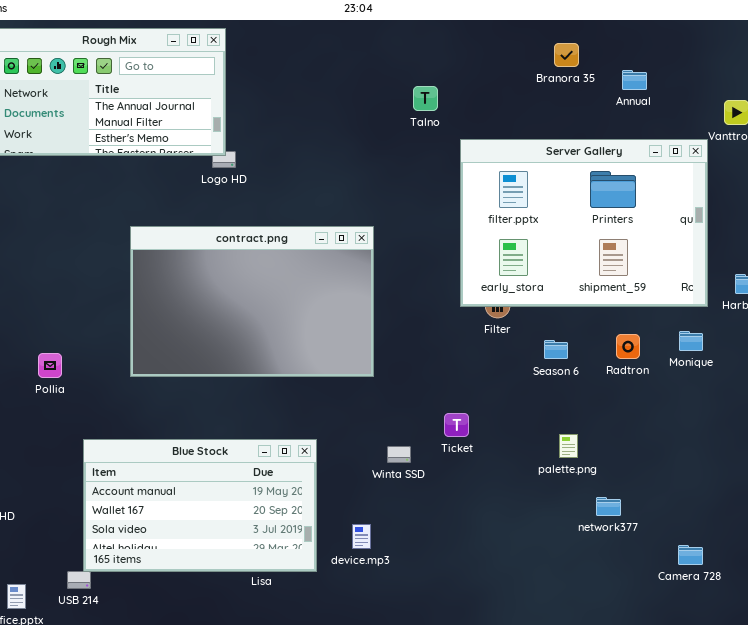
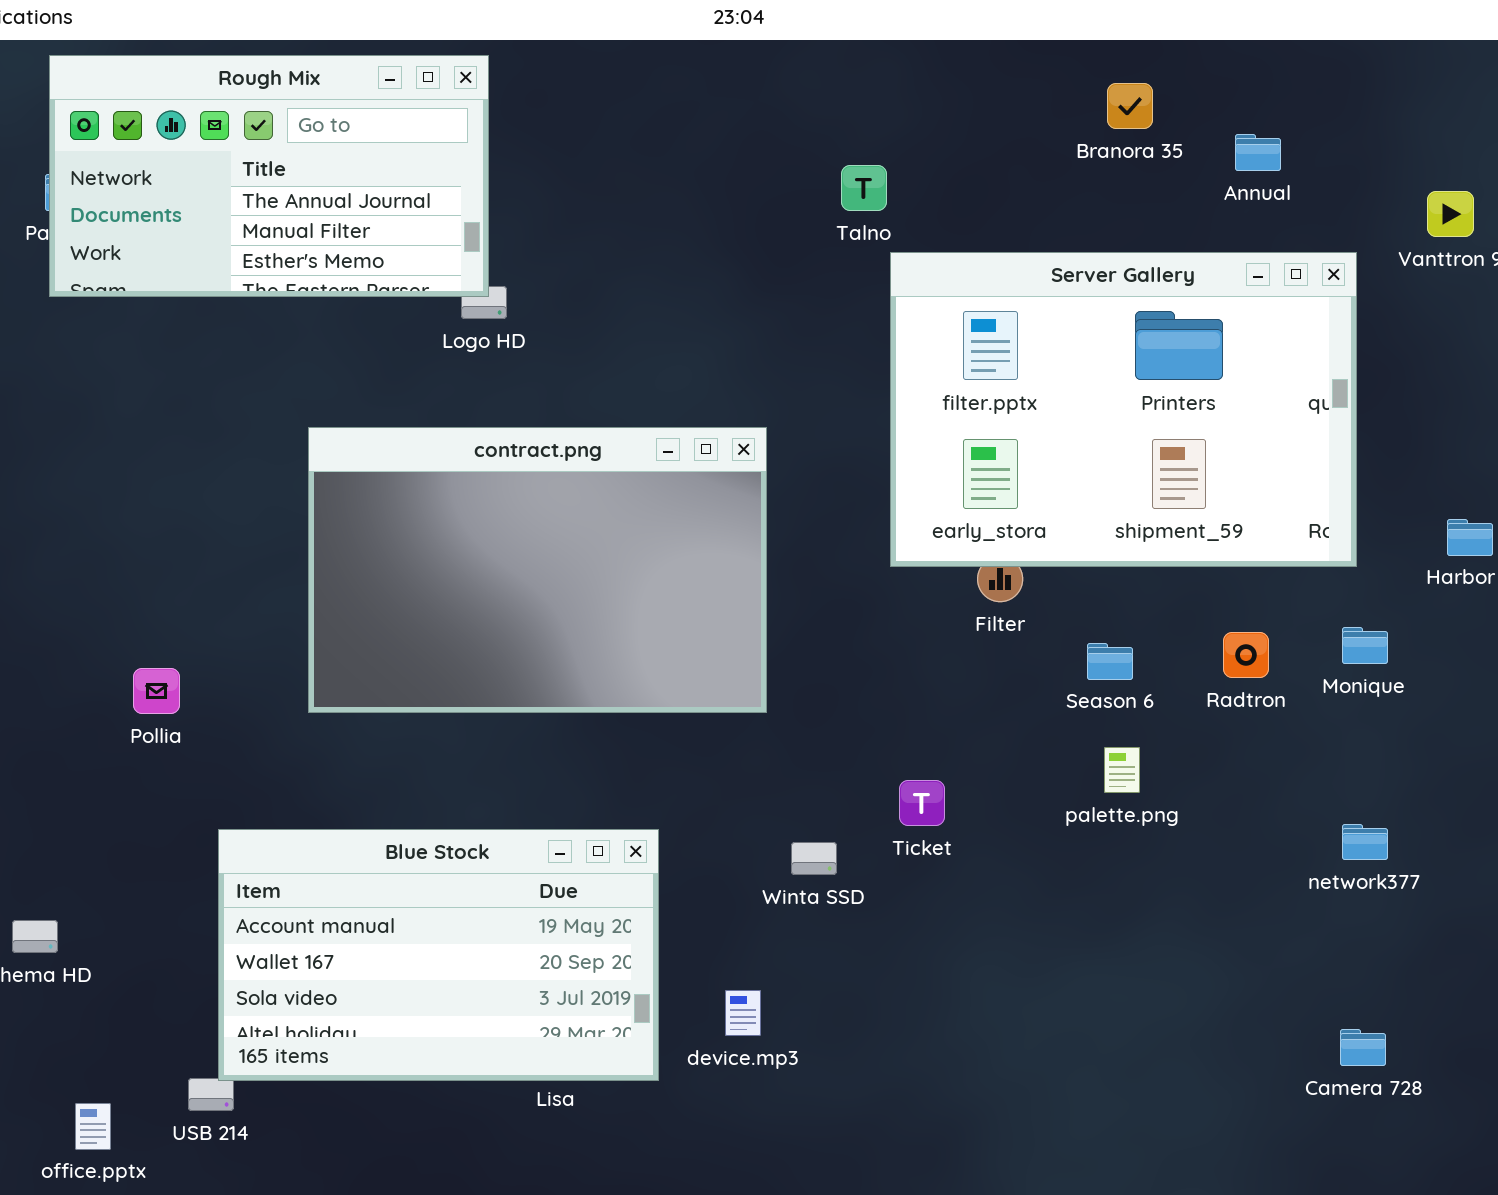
Server Gallery: [460,139,708,307] -> [890,252,1357,567], moved
palette.png: [559,434,578,458] -> [1104,747,1140,793], moved
network377: [596,497,621,516] -> [1342,824,1388,860], moved

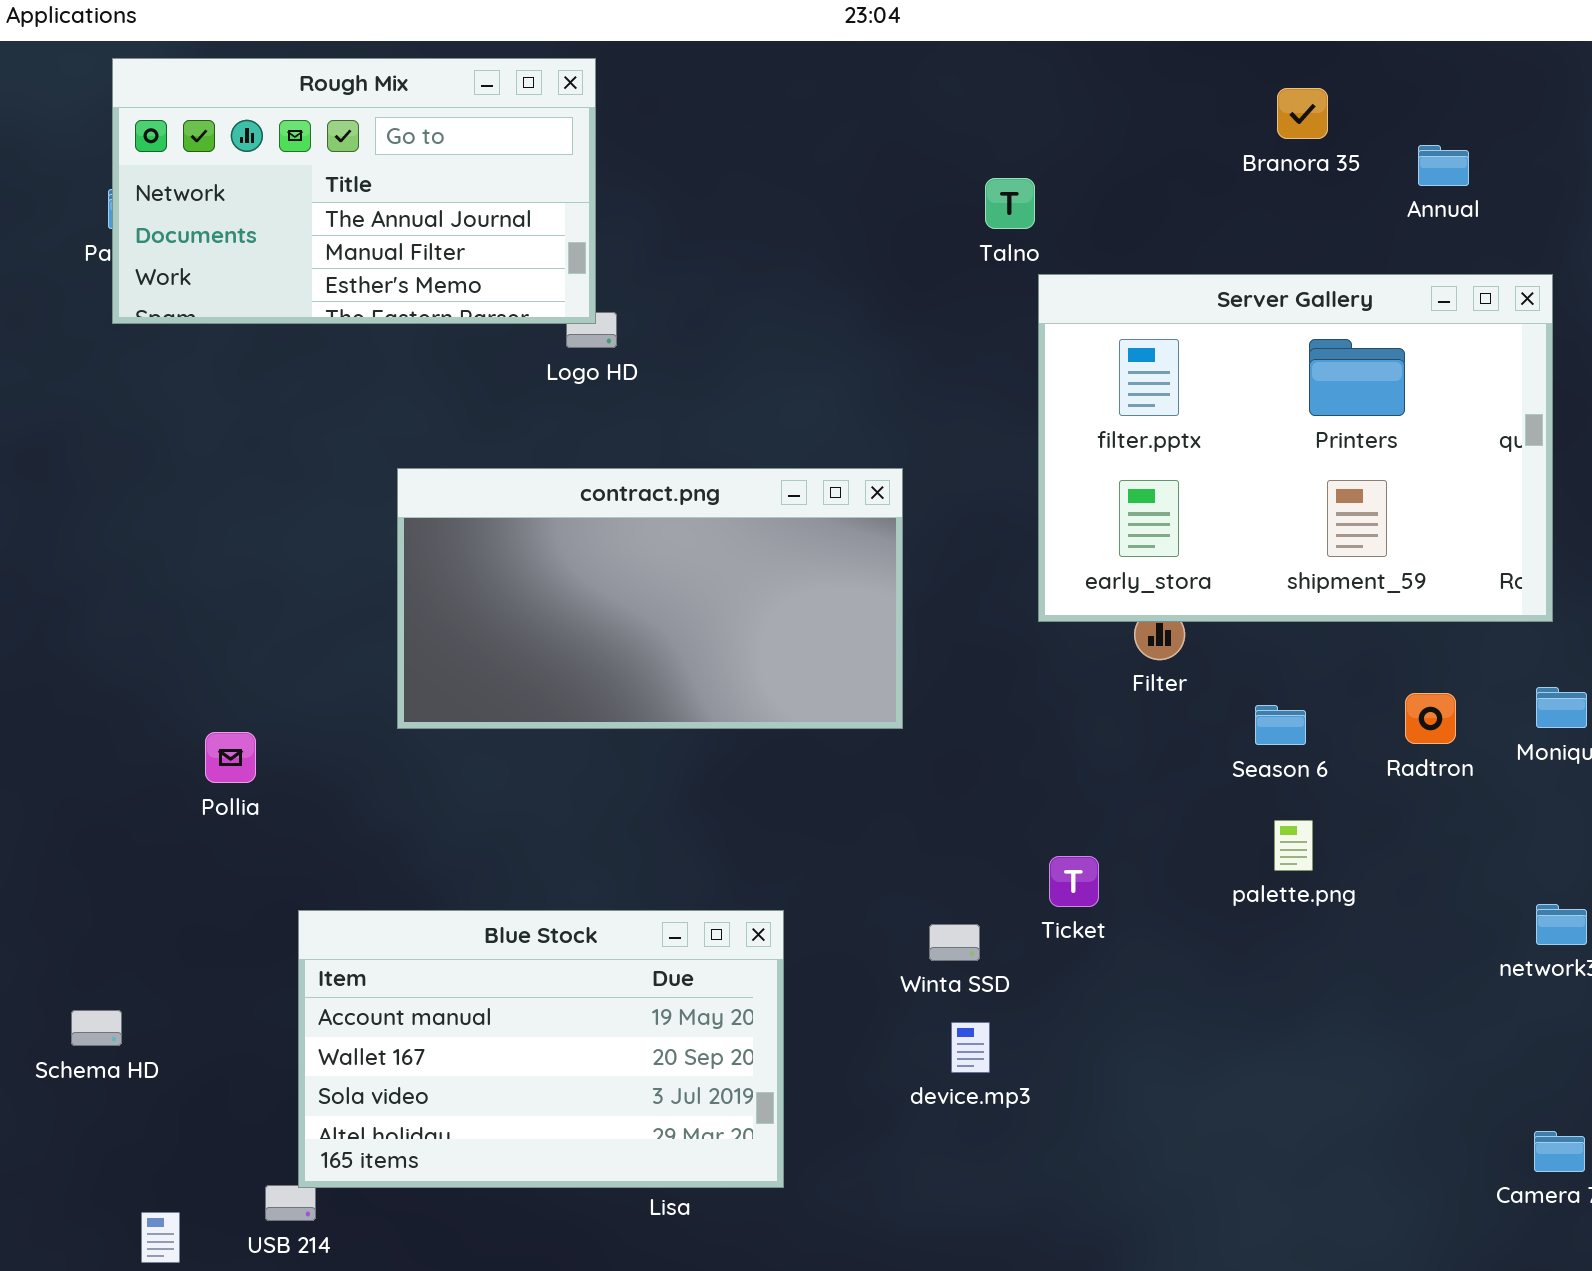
contract.png: [308,427,767,713] -> [397,468,903,729], resized
device.mp3: [725,990,761,1036] -> [951,1022,990,1073], moved

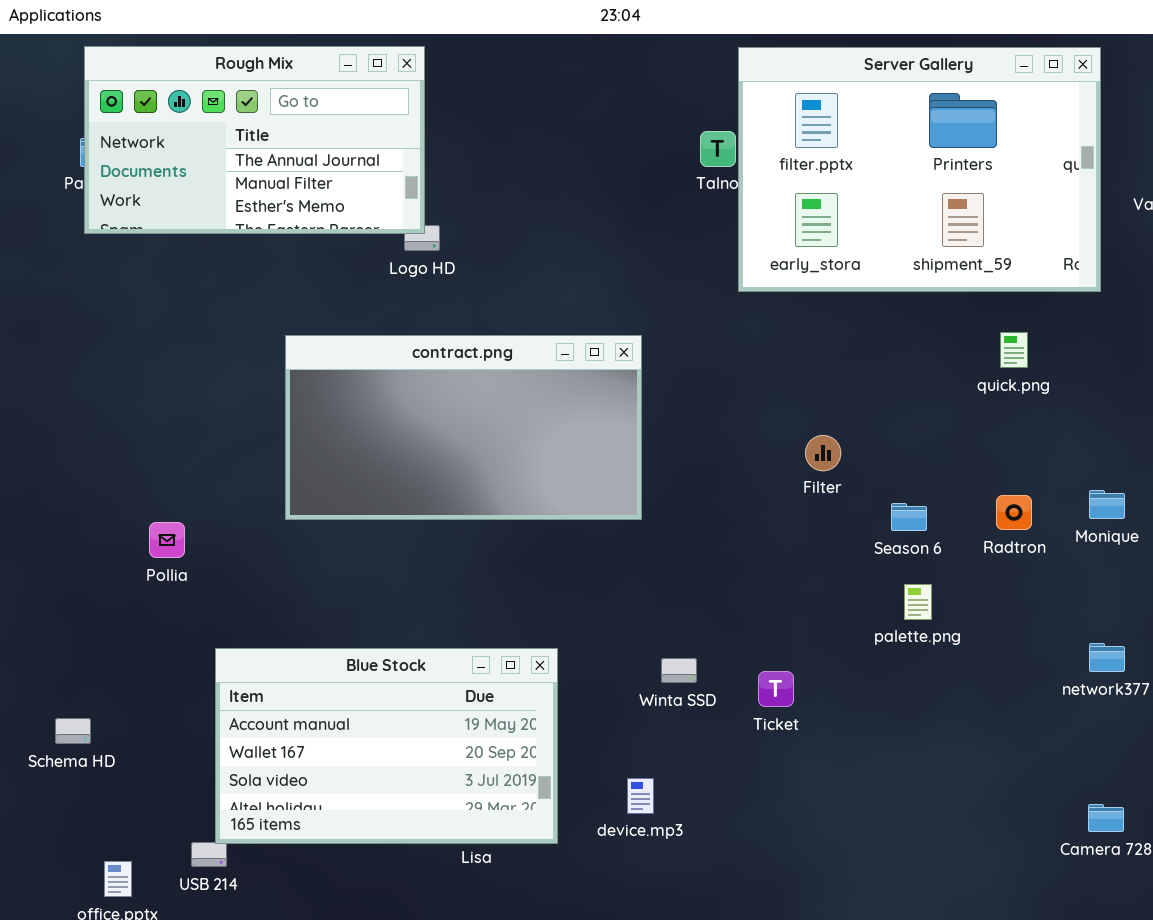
Server Gallery: [1038,274,1553,622] -> [738,47,1101,292], moved
Ticket: [1049,856,1099,907] -> [758,671,794,707], moved
device.mp3: [951,1022,990,1073] -> [627,778,654,814], moved

